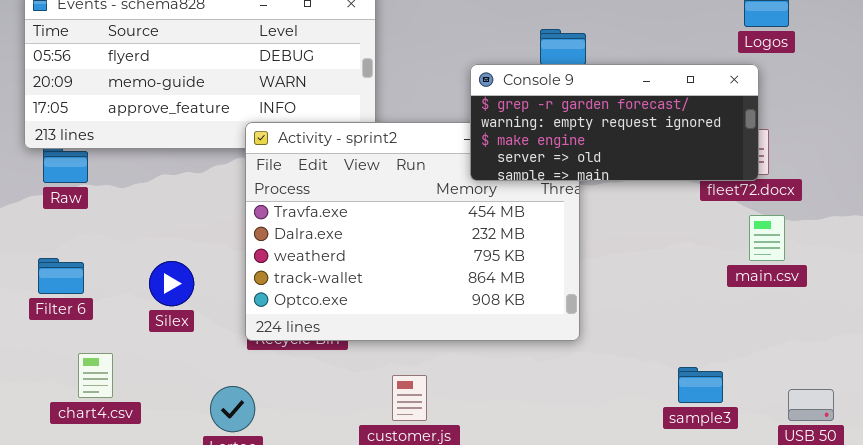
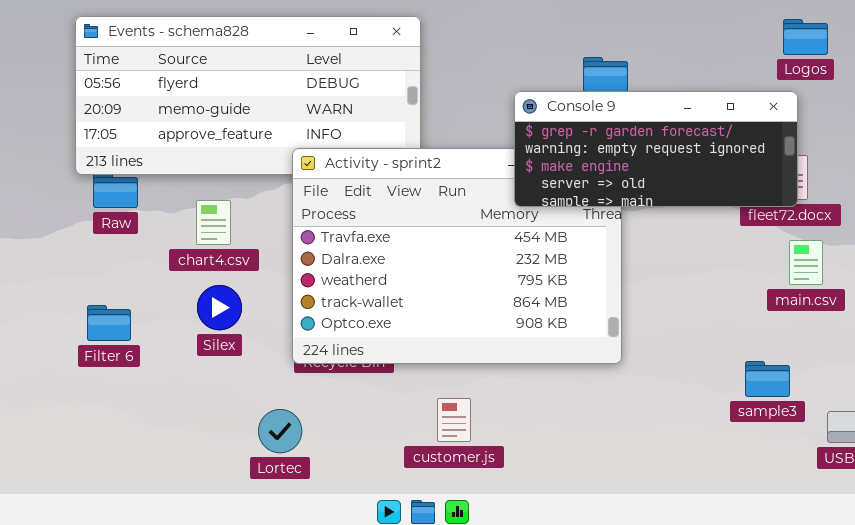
Filter 6: [38,258,84,294] -> [87,305,131,341], moved
chart4.csv: [78,353,113,398] -> [196,200,231,245], moved
sample3: [678,367,723,403] -> [745,361,790,397], moved

